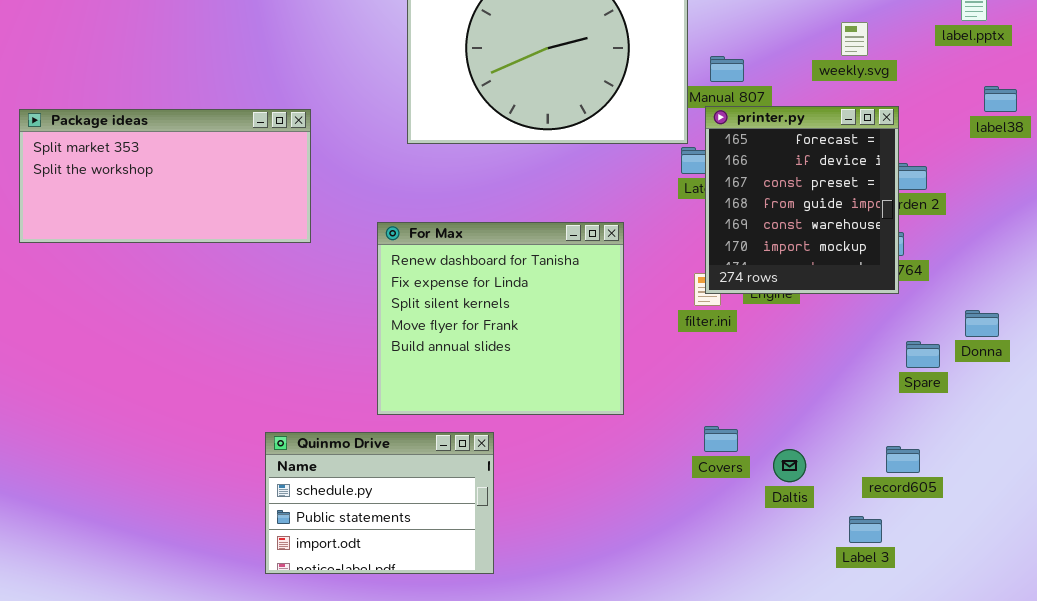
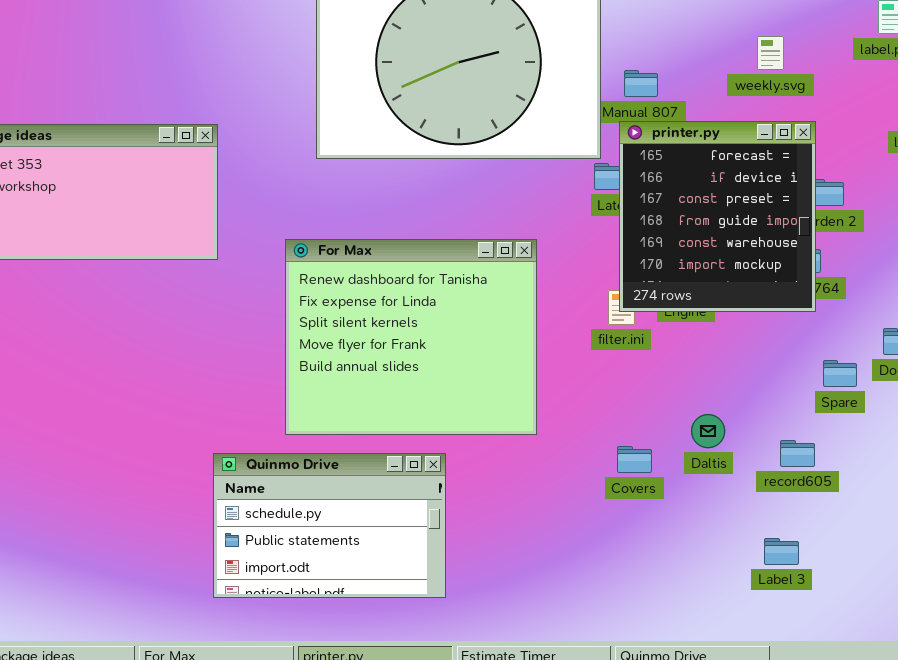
Quinmo Drive: [265,432,494,574] -> [213,453,446,598], moved
record605: [886,446,920,473] -> [780,440,815,467], moved
Daltis: [773,449,806,482] -> [691,414,725,448], moved

